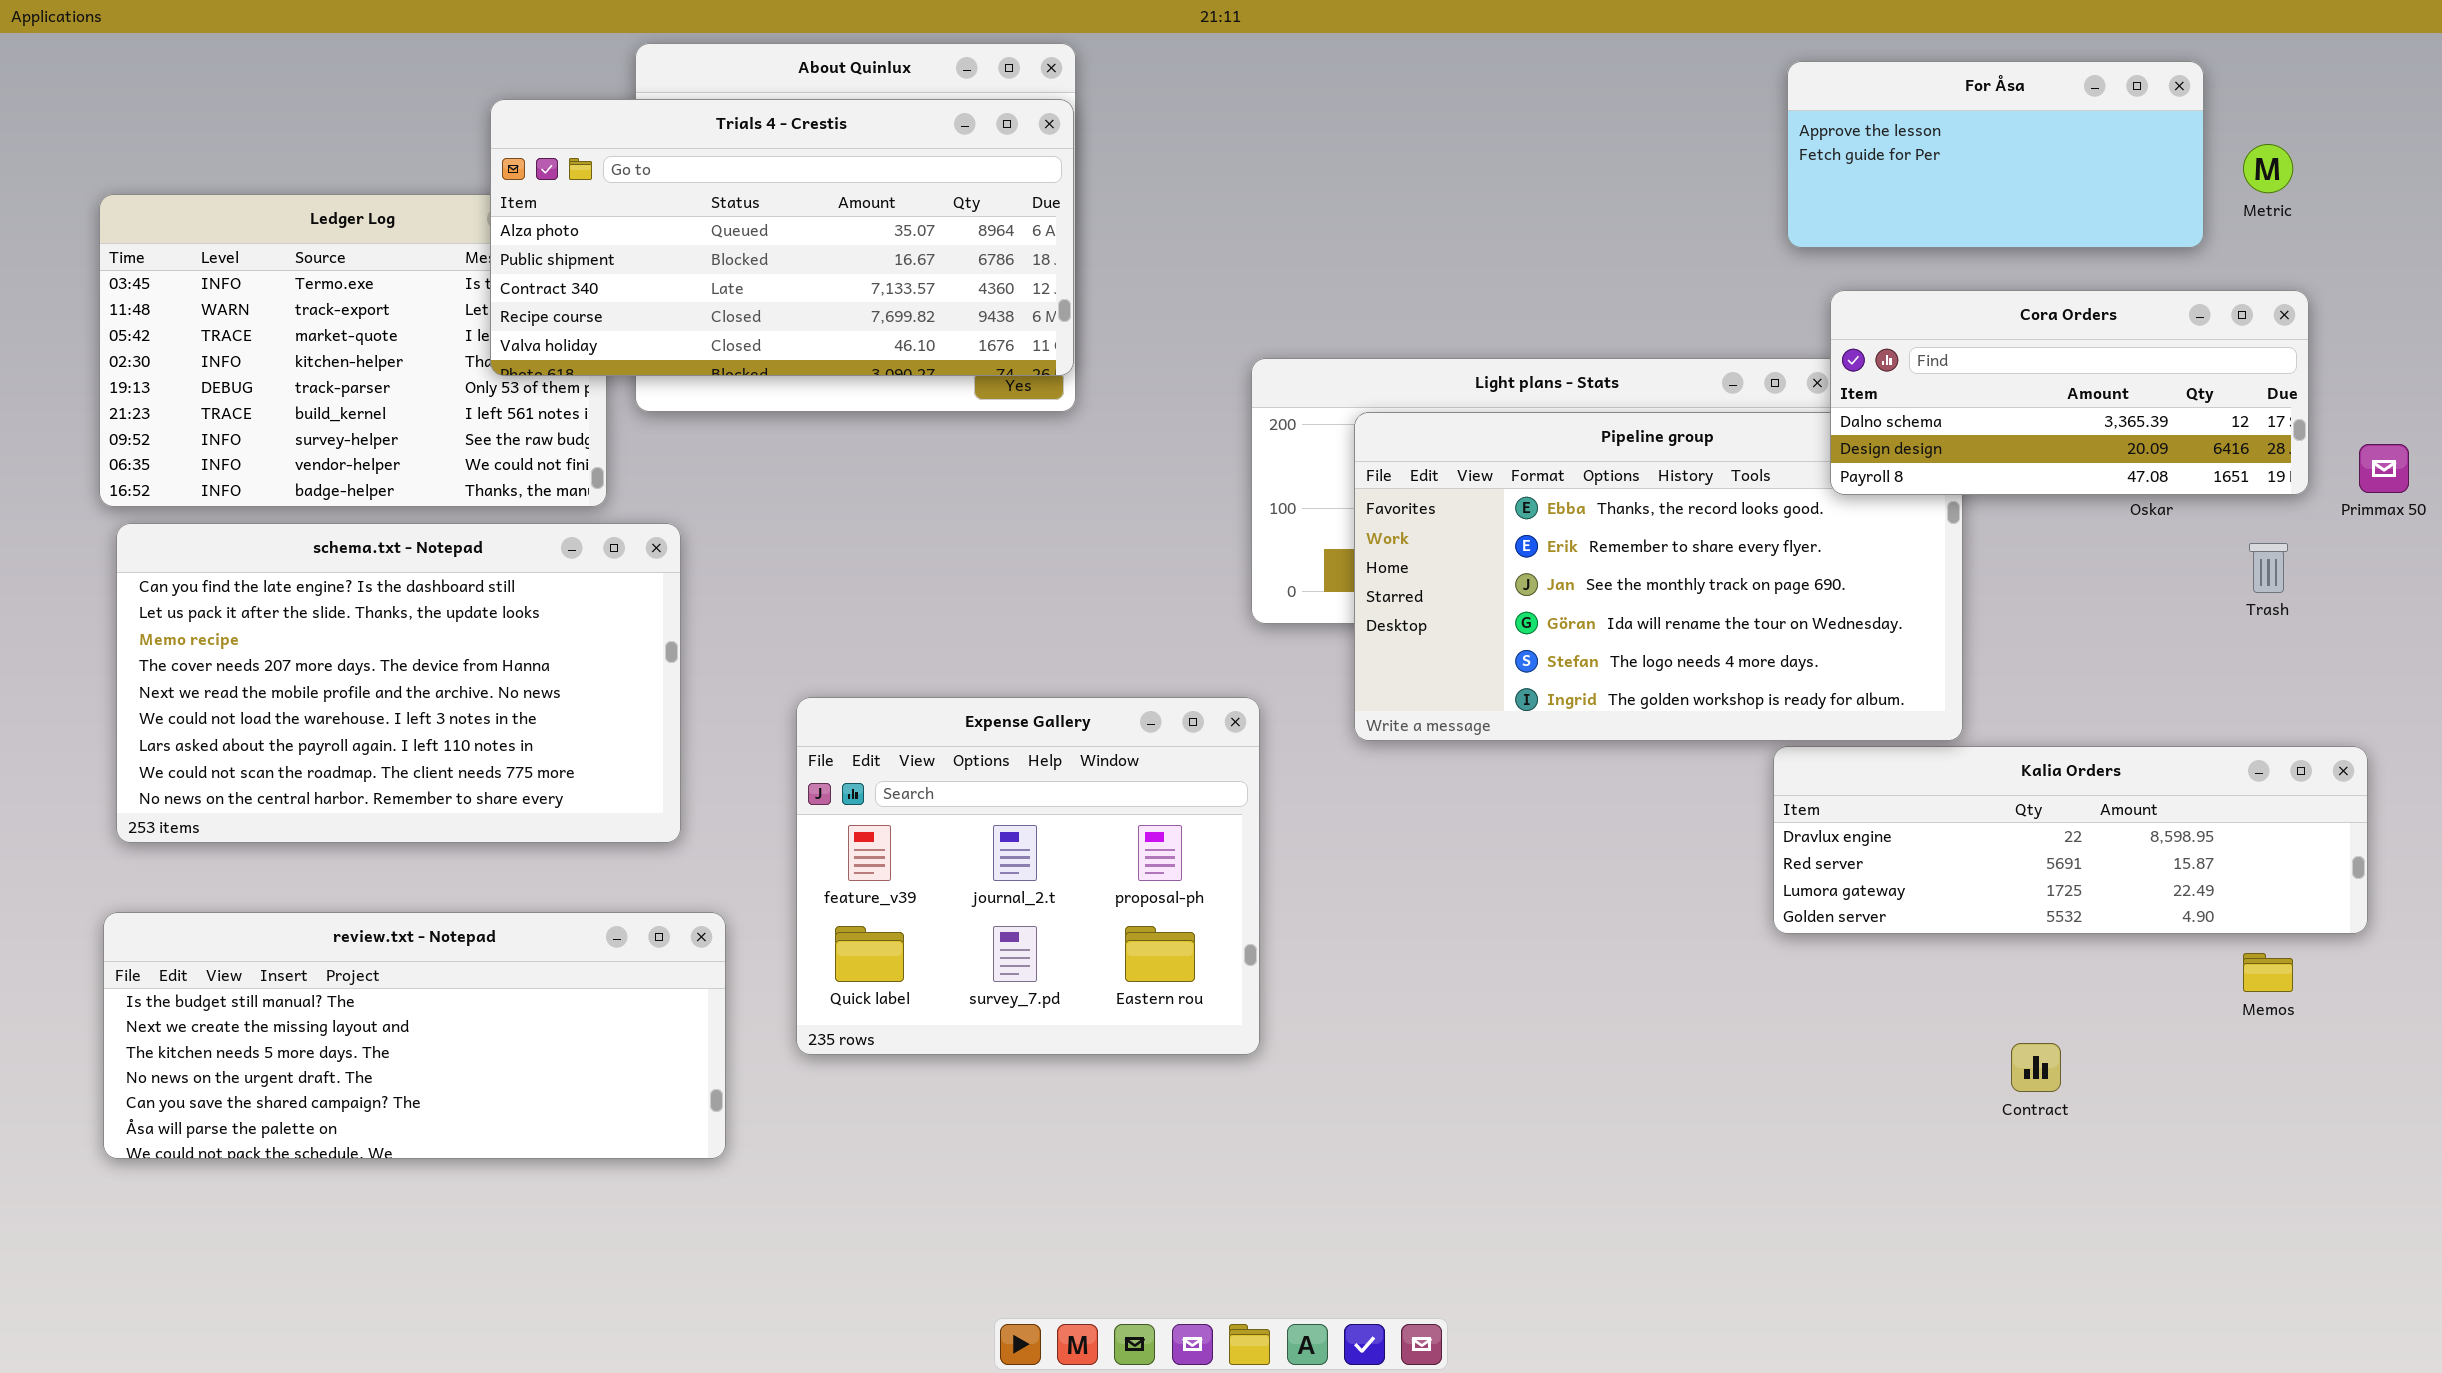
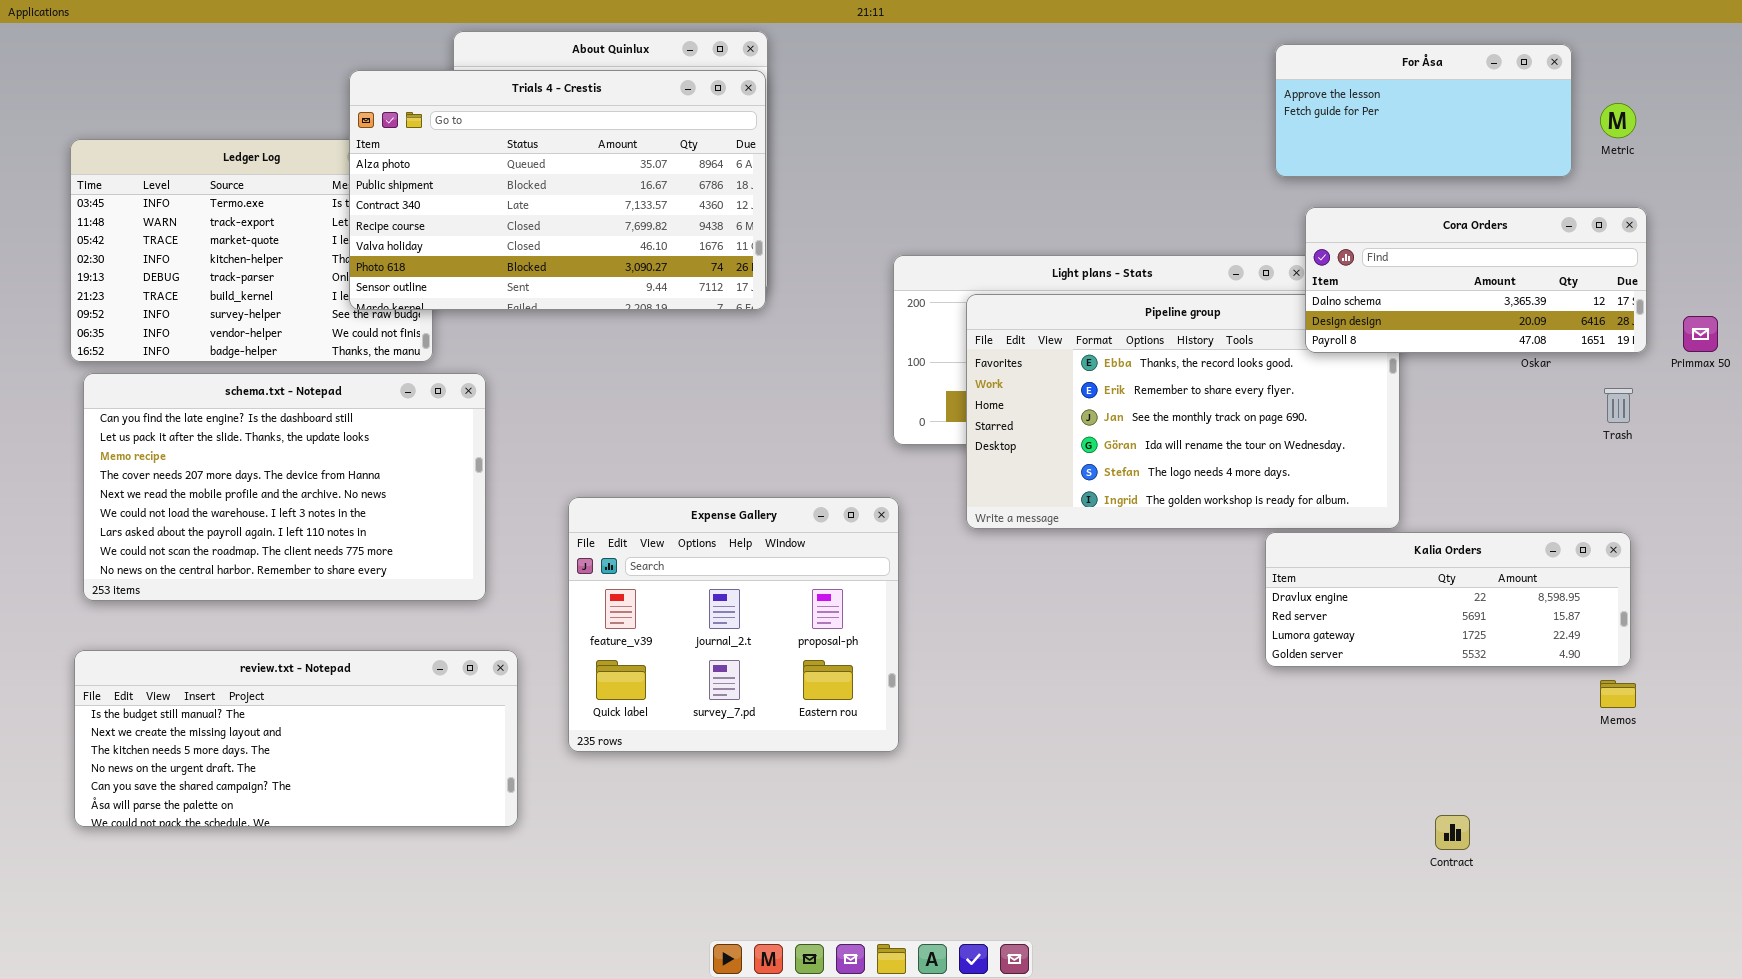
Trials 4 - Crestis: [490,99,1074,376] -> [349,70,766,310], resized
Kalia Orders: [1773,746,2368,934] -> [1265,532,1631,667], resized
Contract: [2011,1043,2061,1092] -> [1435,815,1470,850], moved

